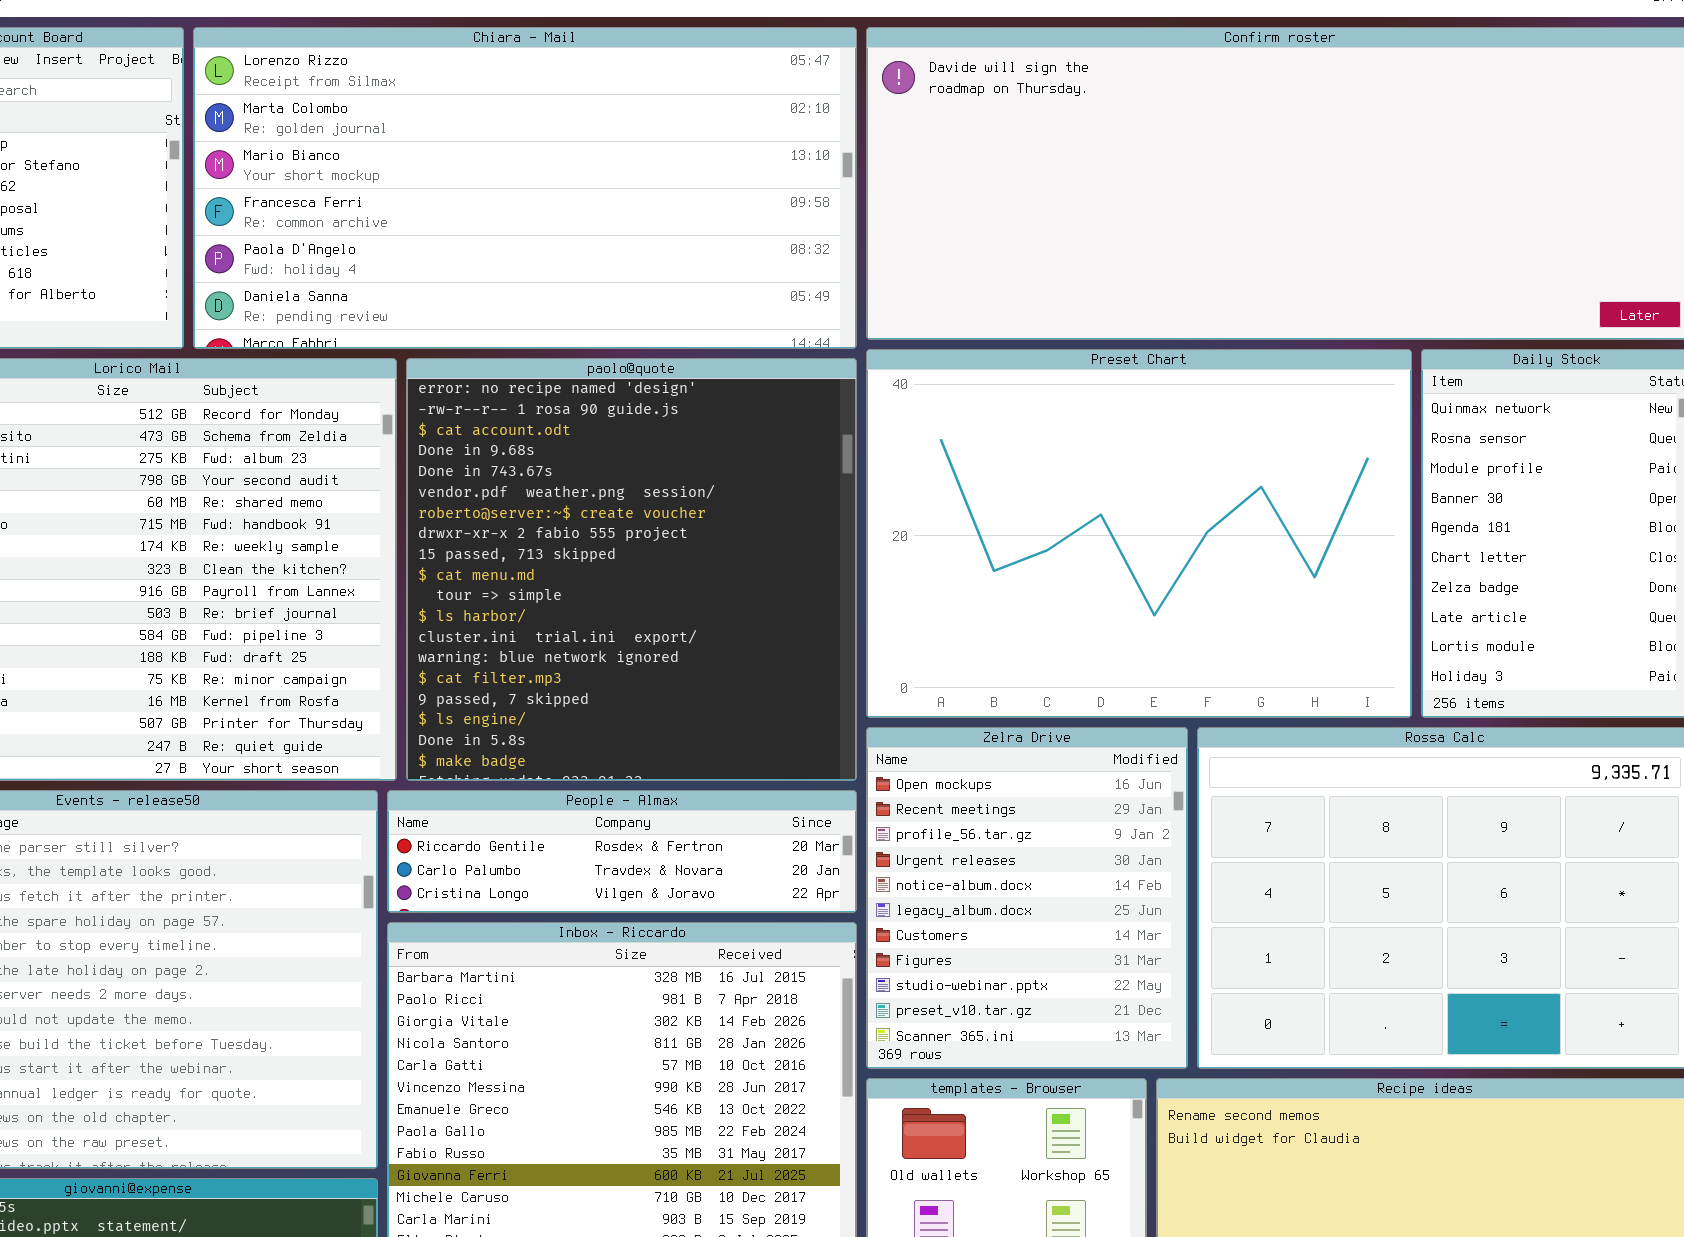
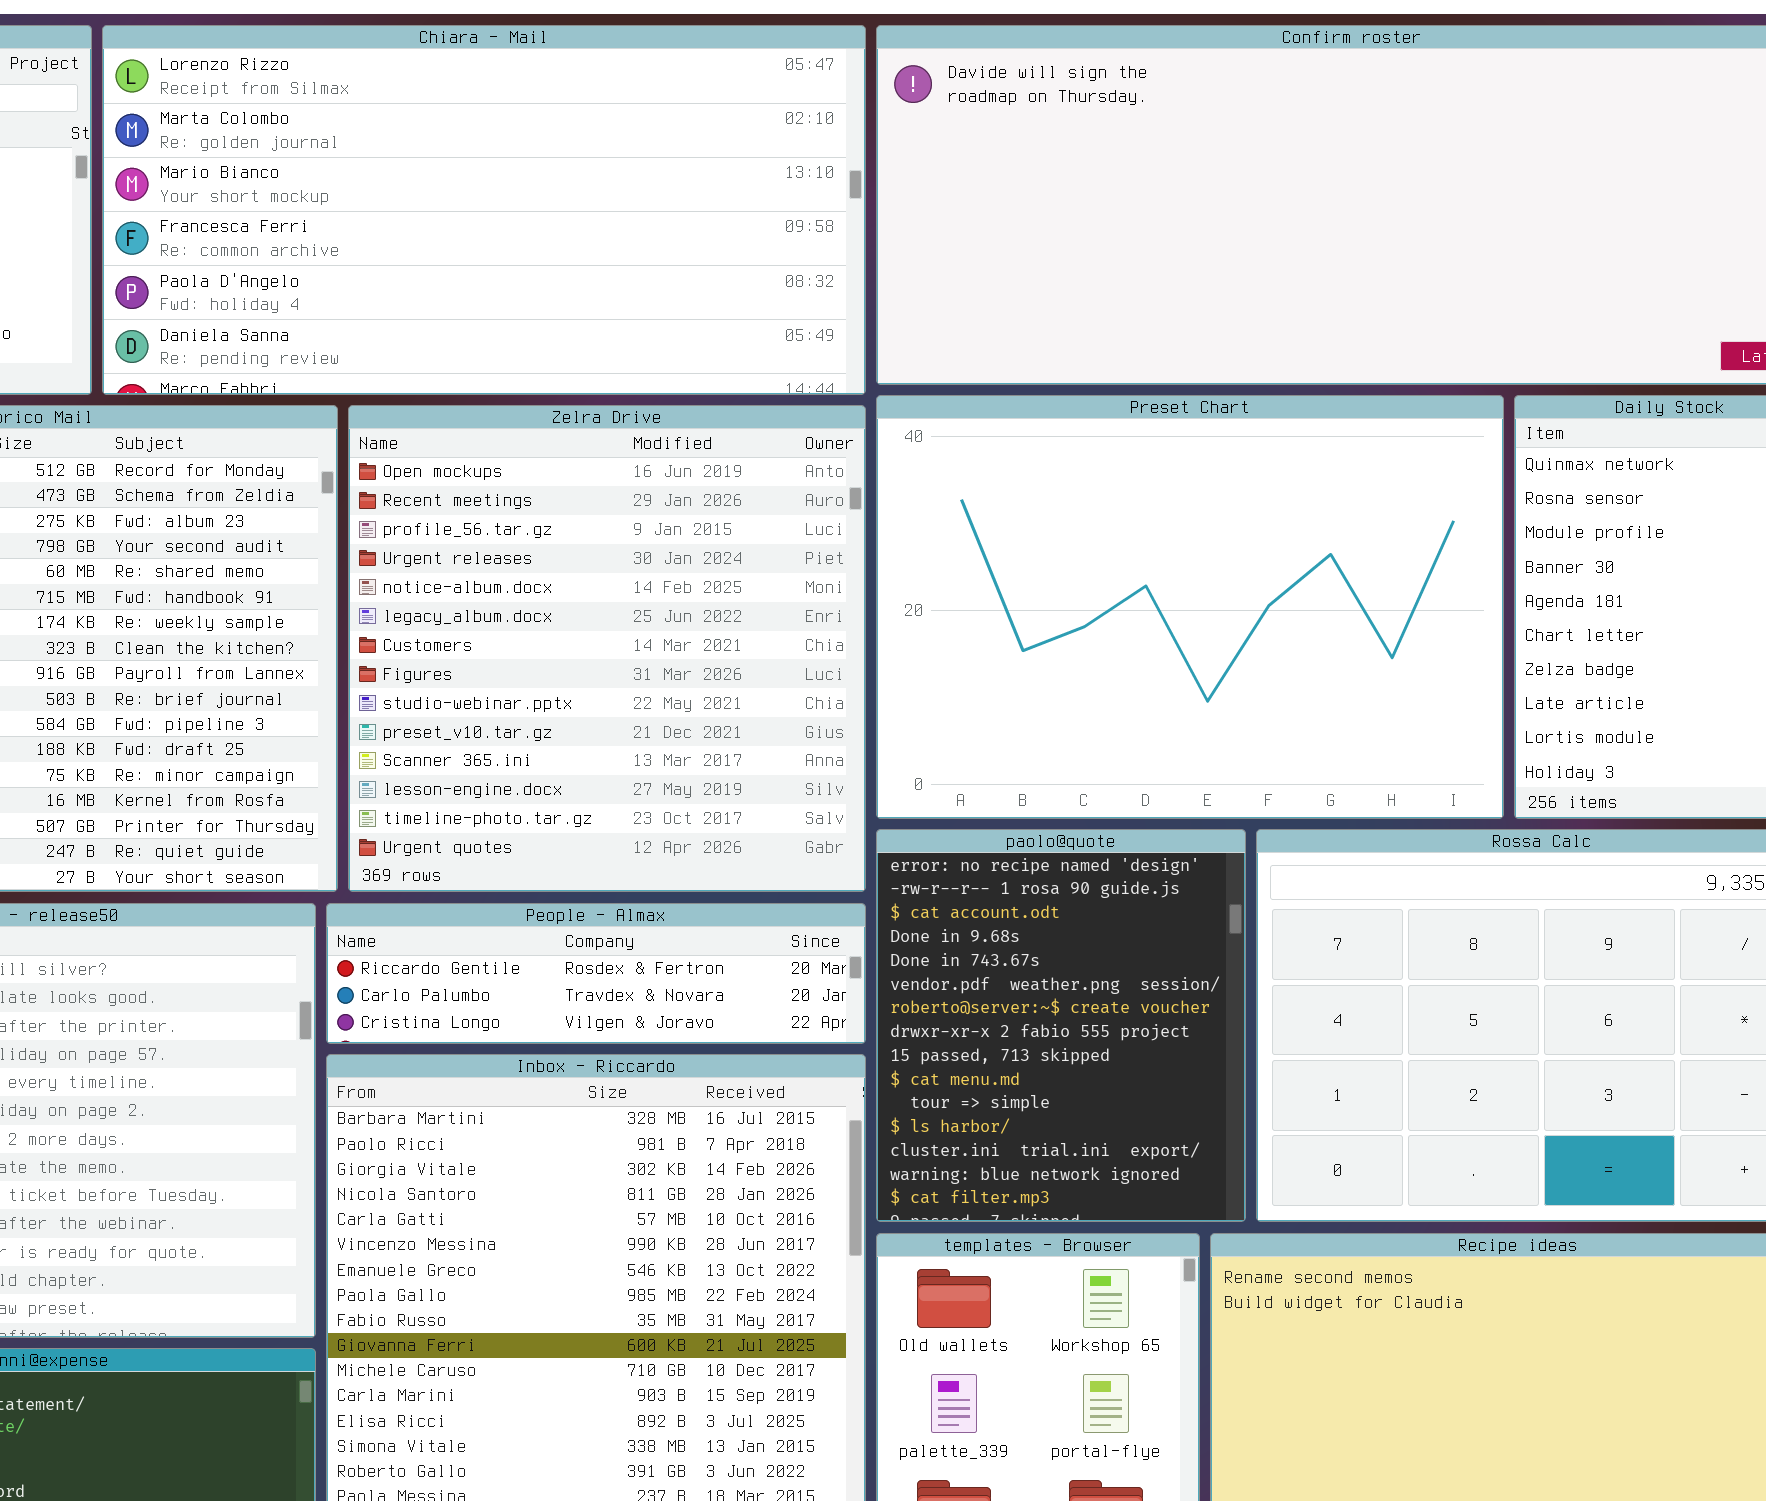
paolo@quote: [406,358,857,781] -> [876,829,1246,1222], moved, resized
Zelra Drive: [866,727,1188,1069] -> [348,405,866,892], moved, resized

